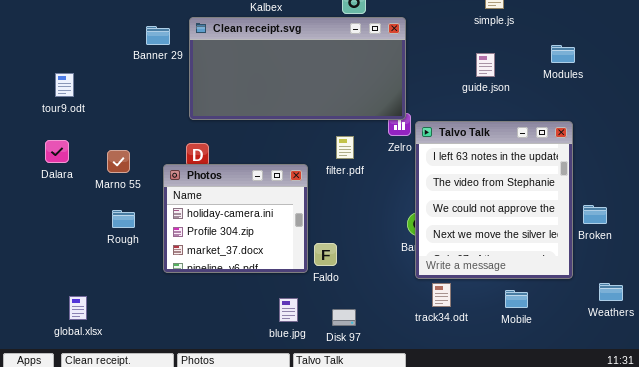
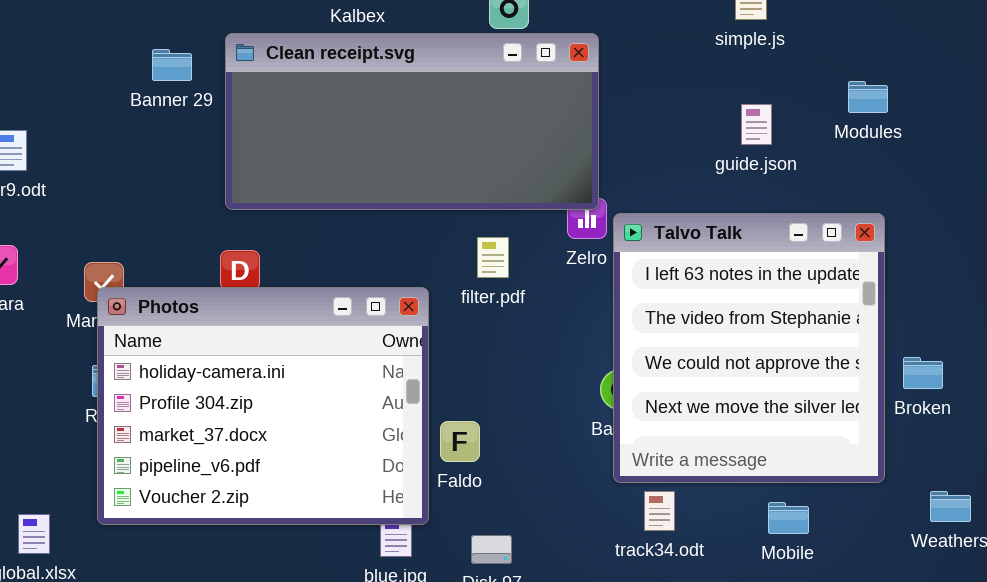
guide.json: [476,53,495,77] -> [741,104,772,145], moved
Photos: [163,164,308,273] -> [97,287,429,525], resized

